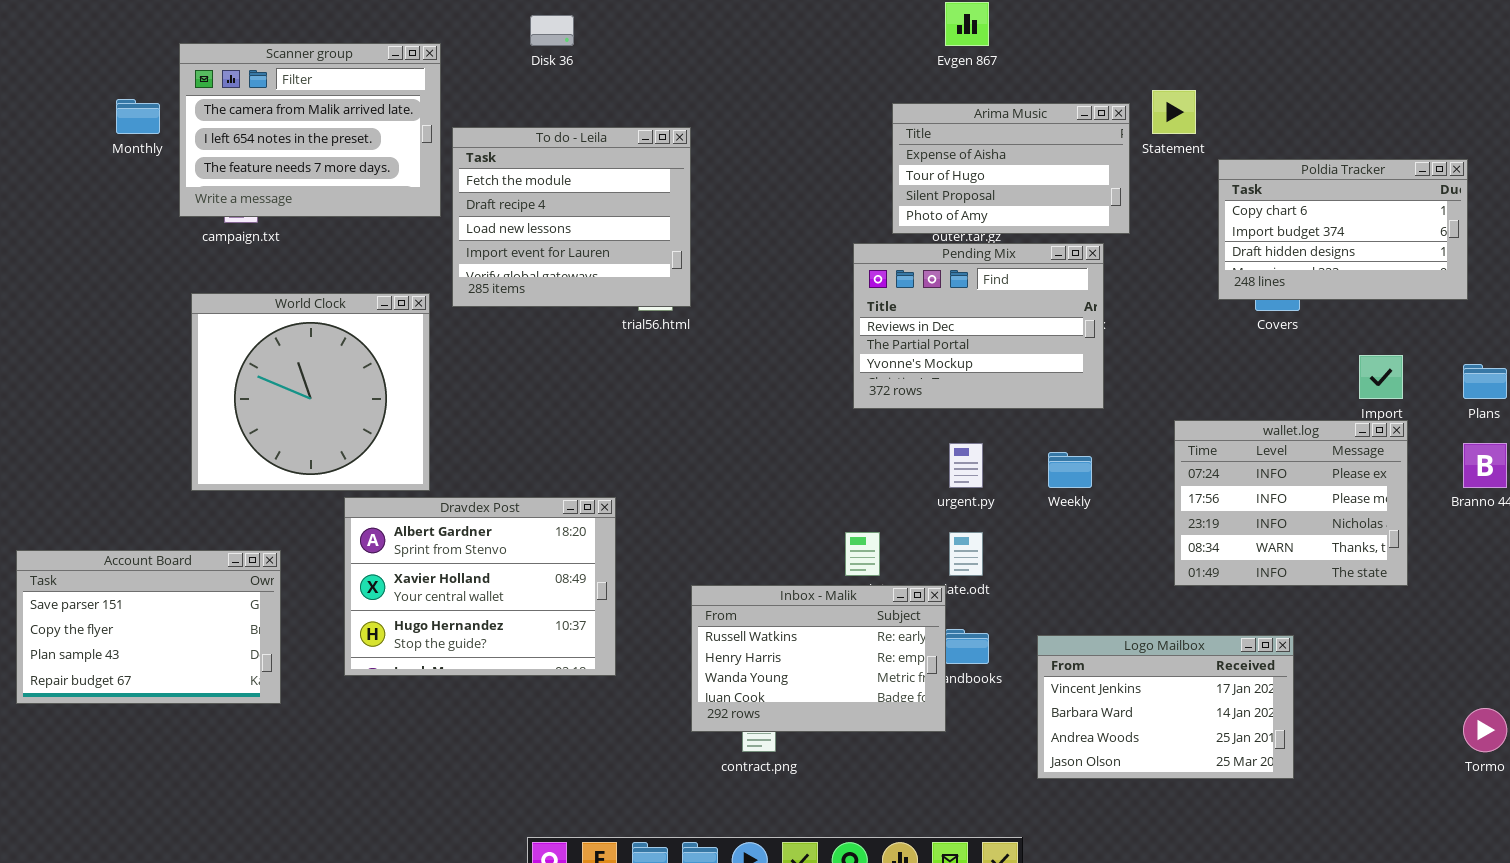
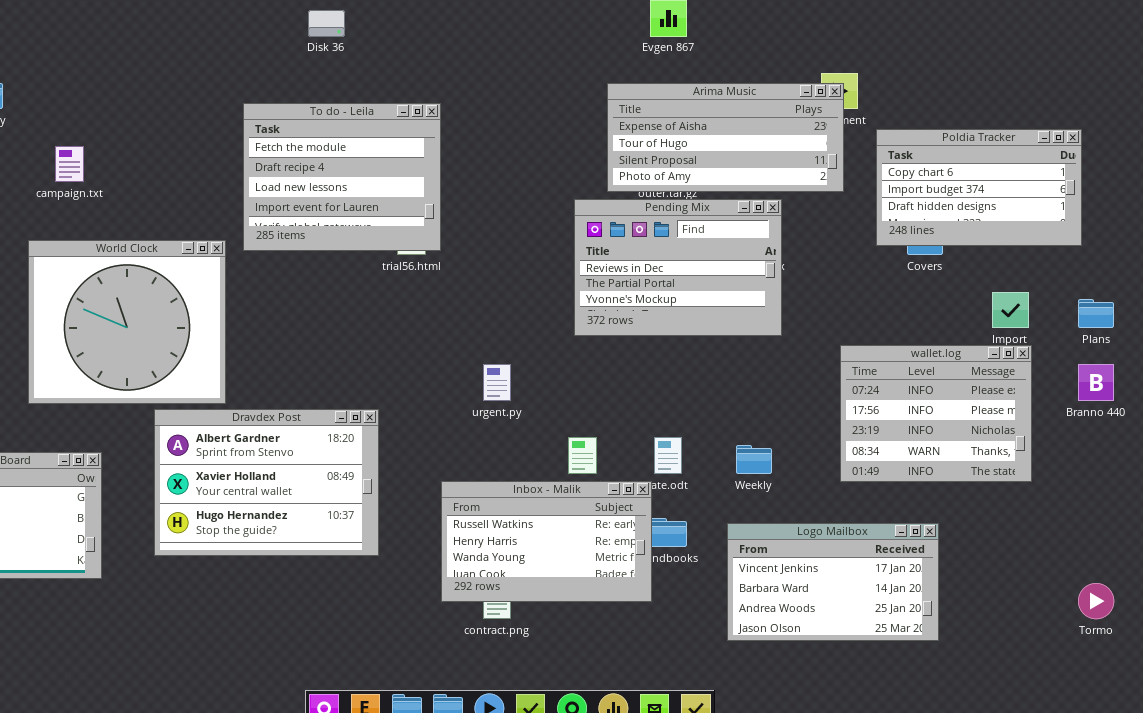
Scanner group: [179,43,441,217] -> none, closed
Arima Music: [892,103,1130,234] -> [607,83,844,192], resized
urgent.py: [949,443,983,488] -> [483,364,511,401], moved
Weekly: [1048,452,1092,488] -> [736,445,772,474], moved

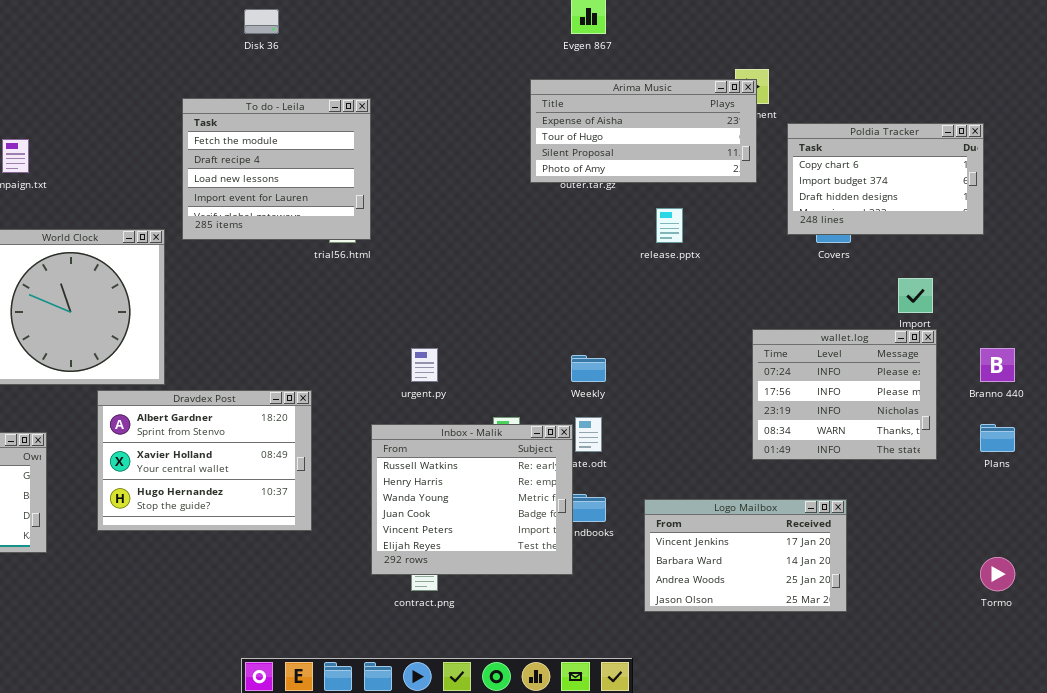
Pending Mix: [574,199,782,336] -> none, closed
Plans: [1078,299,1114,328] -> [980,424,1015,452], moved
Weekly: [736,445,772,474] -> [571,355,606,382], moved
Inbox - Malik: [441,481,652,602] -> [371,424,573,575], resized

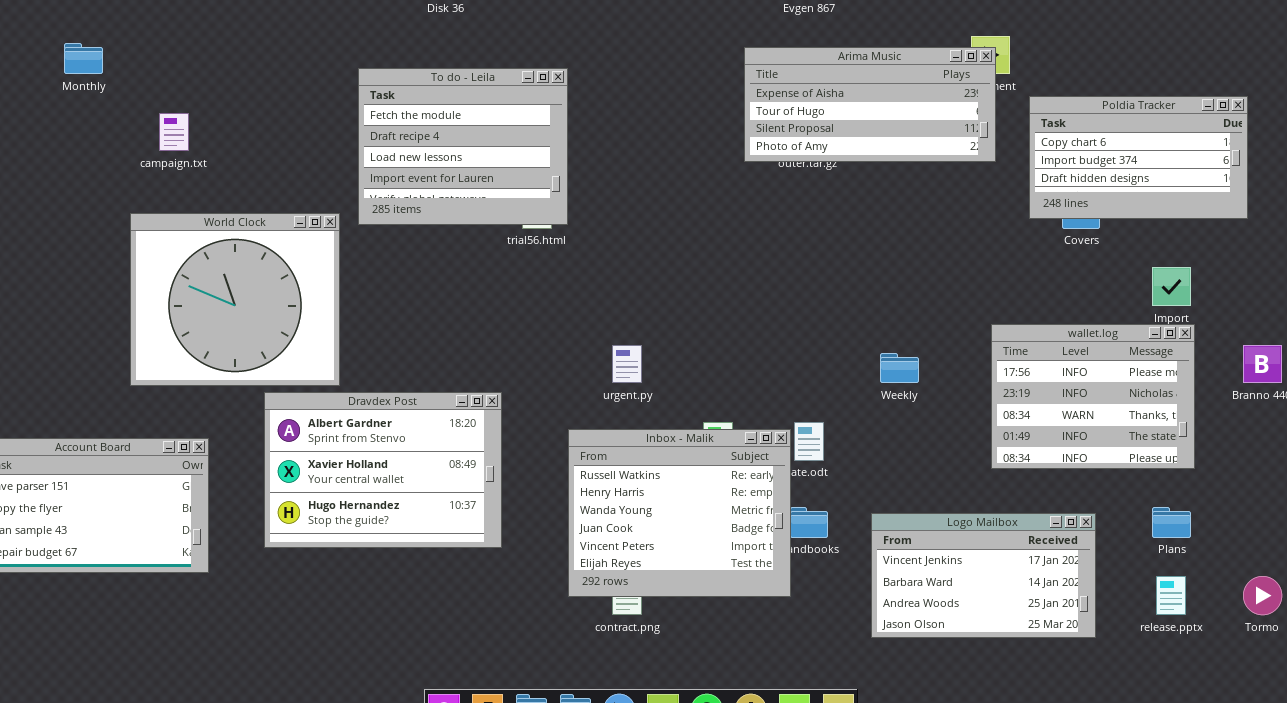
release.pptx: [656,208,683,243] -> [1156,576,1186,615], moved
wallet.log: [752,329,937,460] -> [991,324,1195,469], scrolled down 1 row
Weekly: [571,355,606,382] -> [880,353,919,383], moved
Plans: [980,424,1015,452] -> [1152,507,1191,538], moved

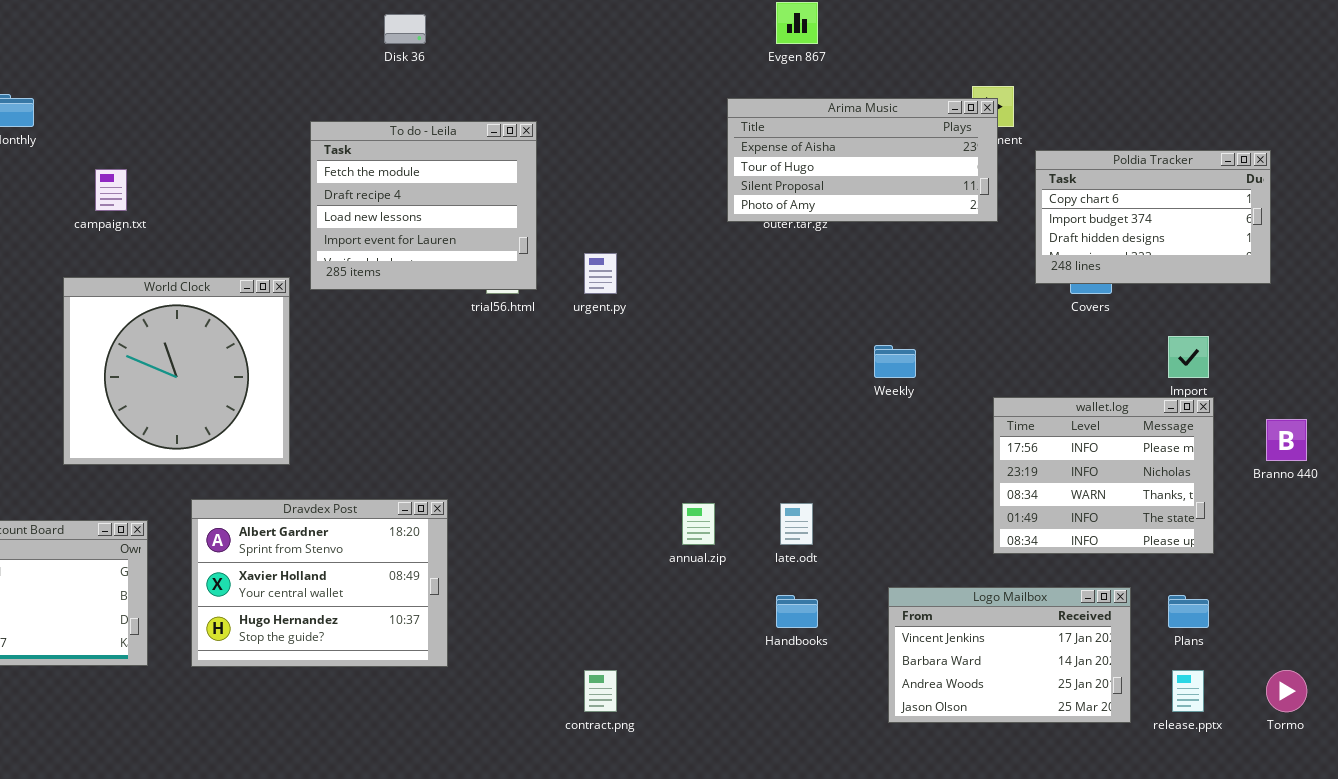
urgent.py: [612,345,642,383] -> [584,253,617,294], moved
Weekly: [880,353,919,383] -> [874,345,916,378], moved
Dravdex Post: [264,392,502,548] -> [191,499,448,667], moved
Inbox - Malik: [568,429,791,597] -> none, closed
Logo Mailbox: [871,513,1096,638] -> [888,587,1131,723], moved

